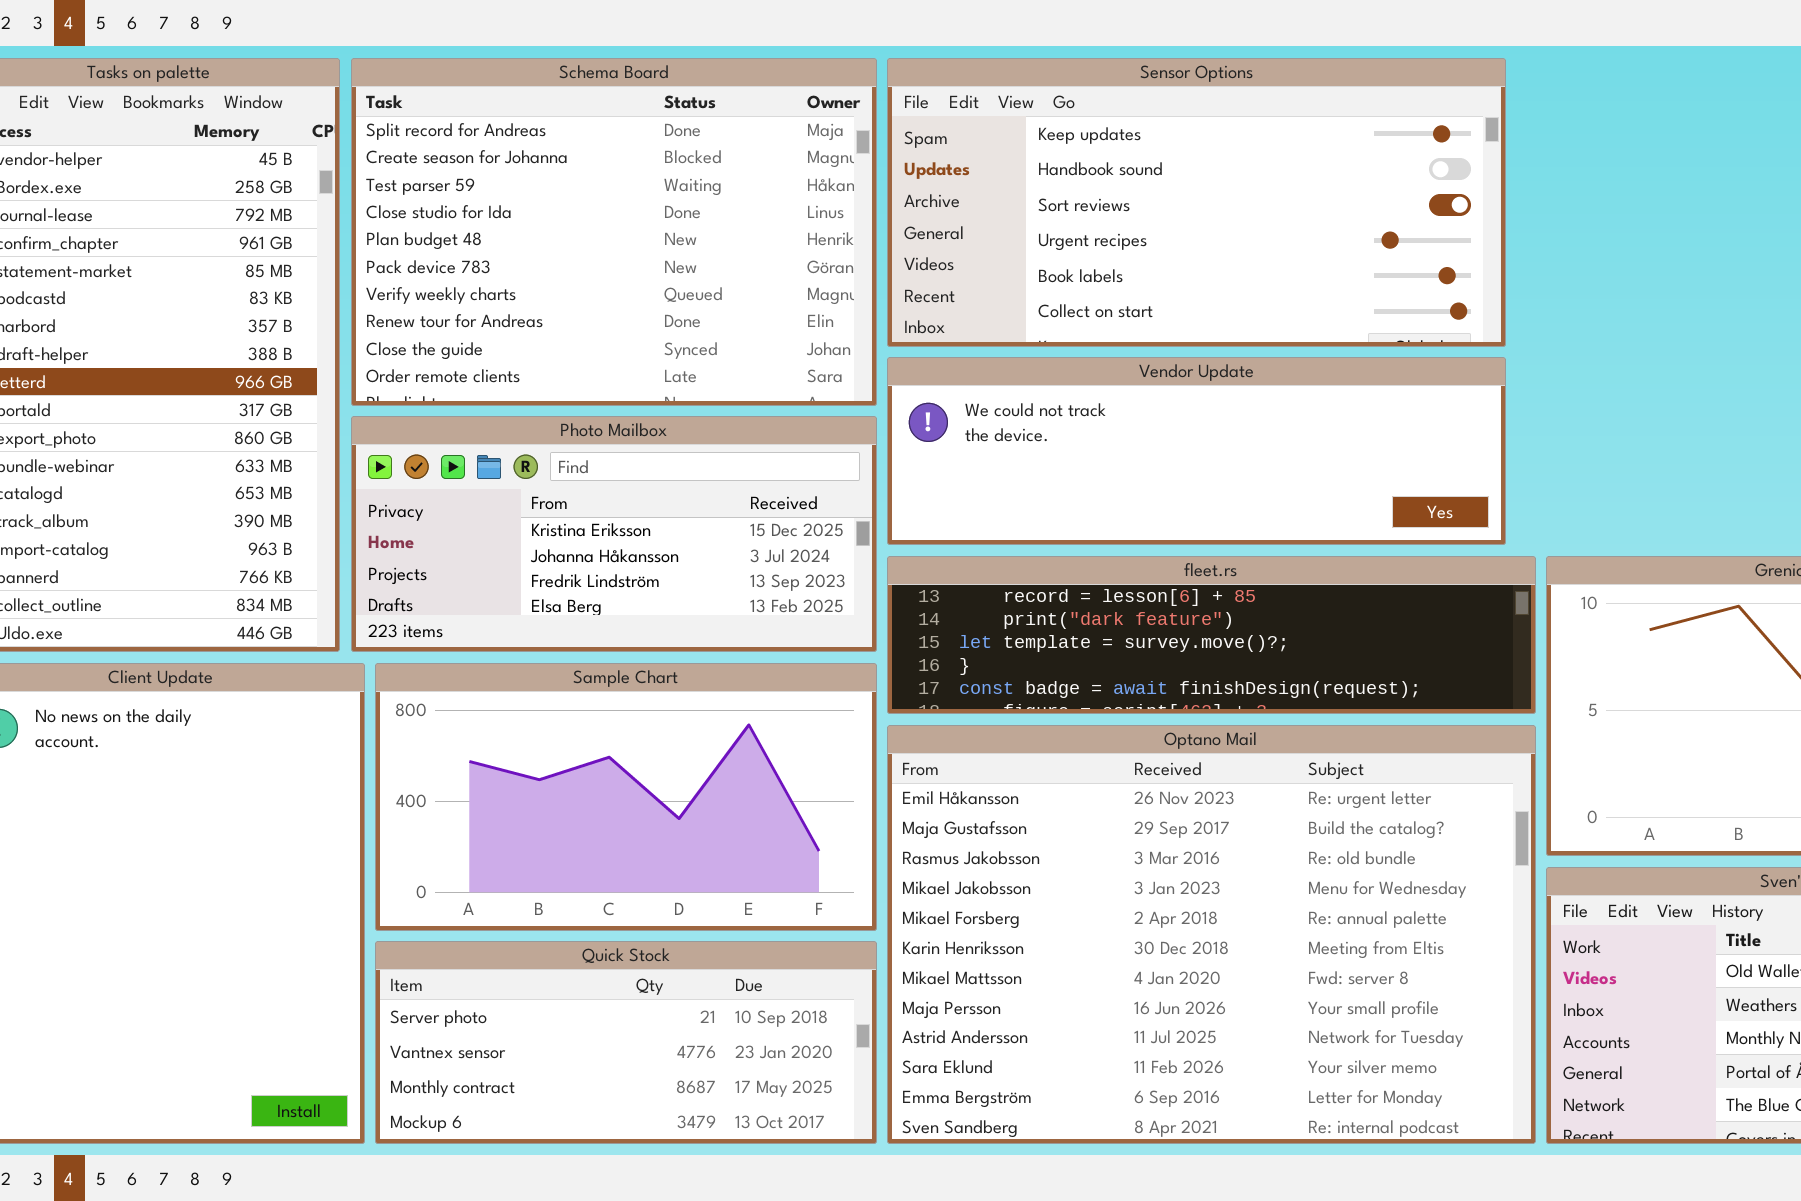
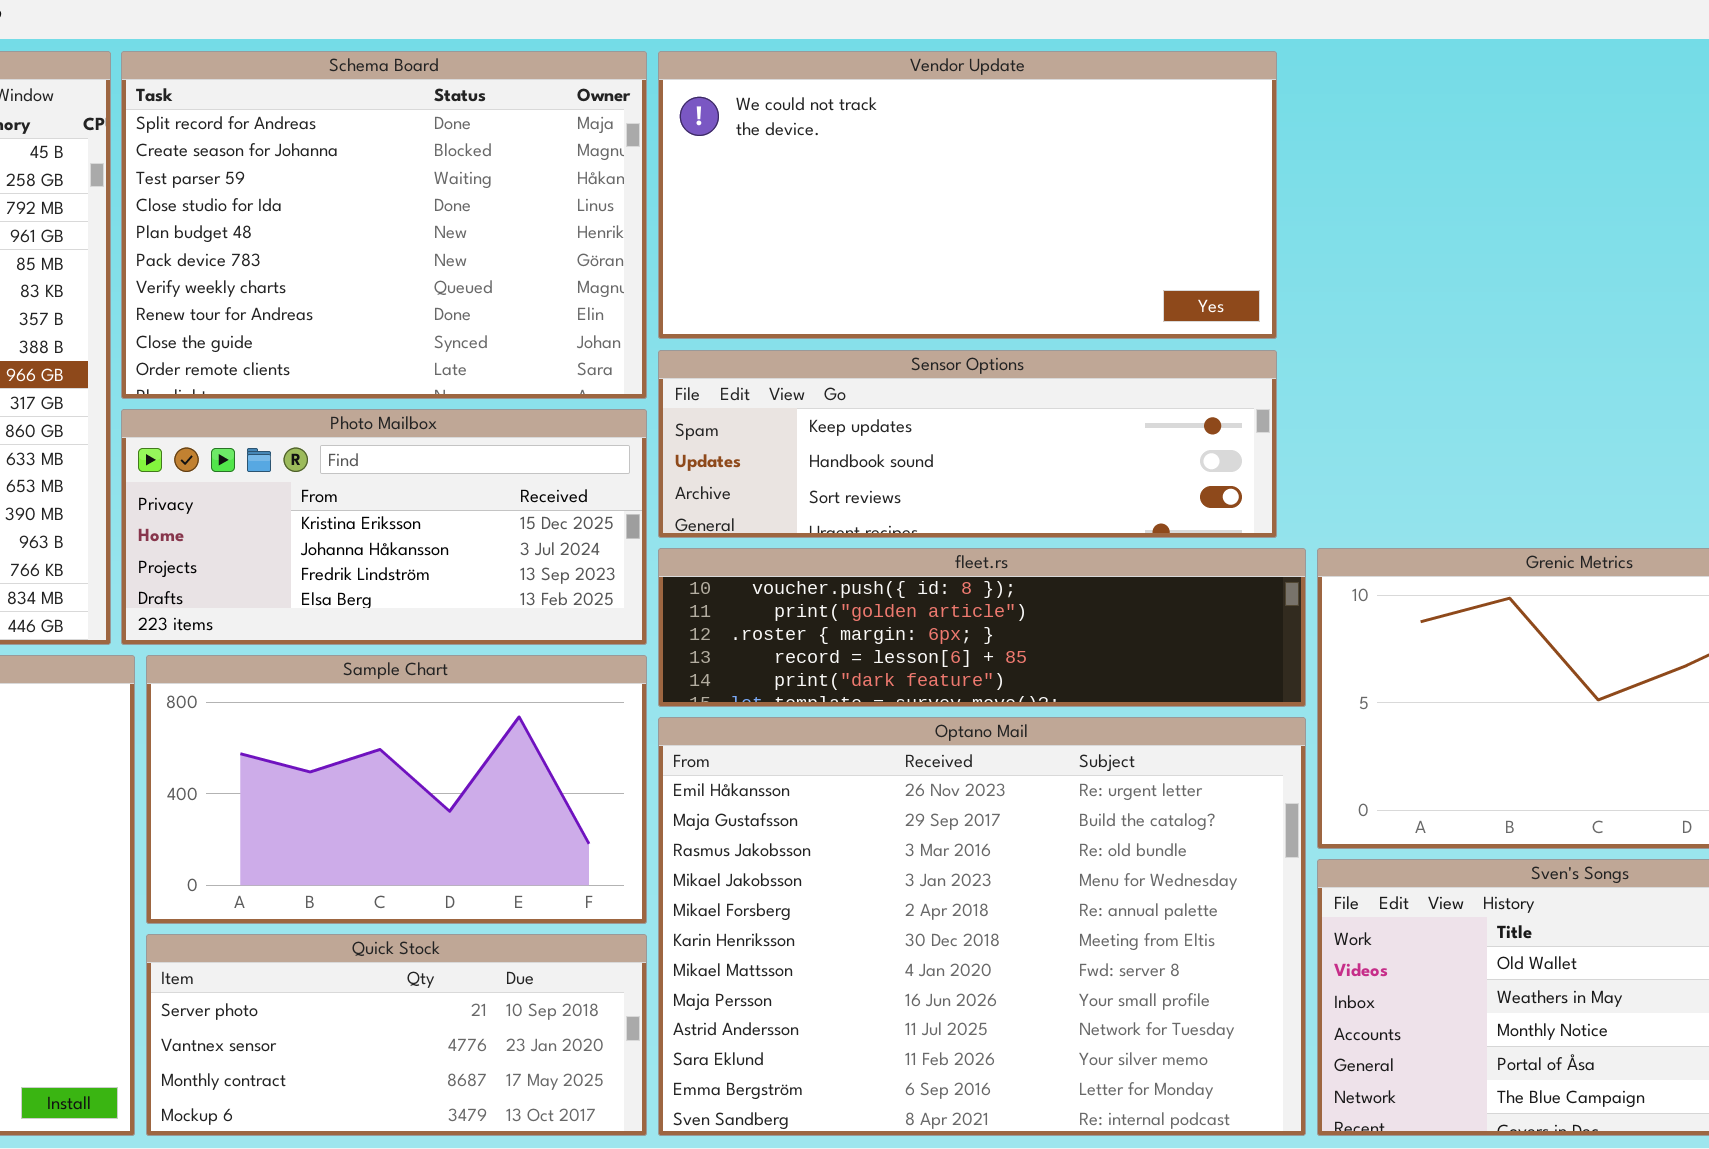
Sensor Options: [887,58,1506,347] -> [658,350,1277,538], moved, resized
Vendor Update: [887,357,1506,545] -> [658,51,1277,339], moved, resized
fleet.rs: [887,556,1536,714] -> [658,548,1306,707], scrolled up 3 rows

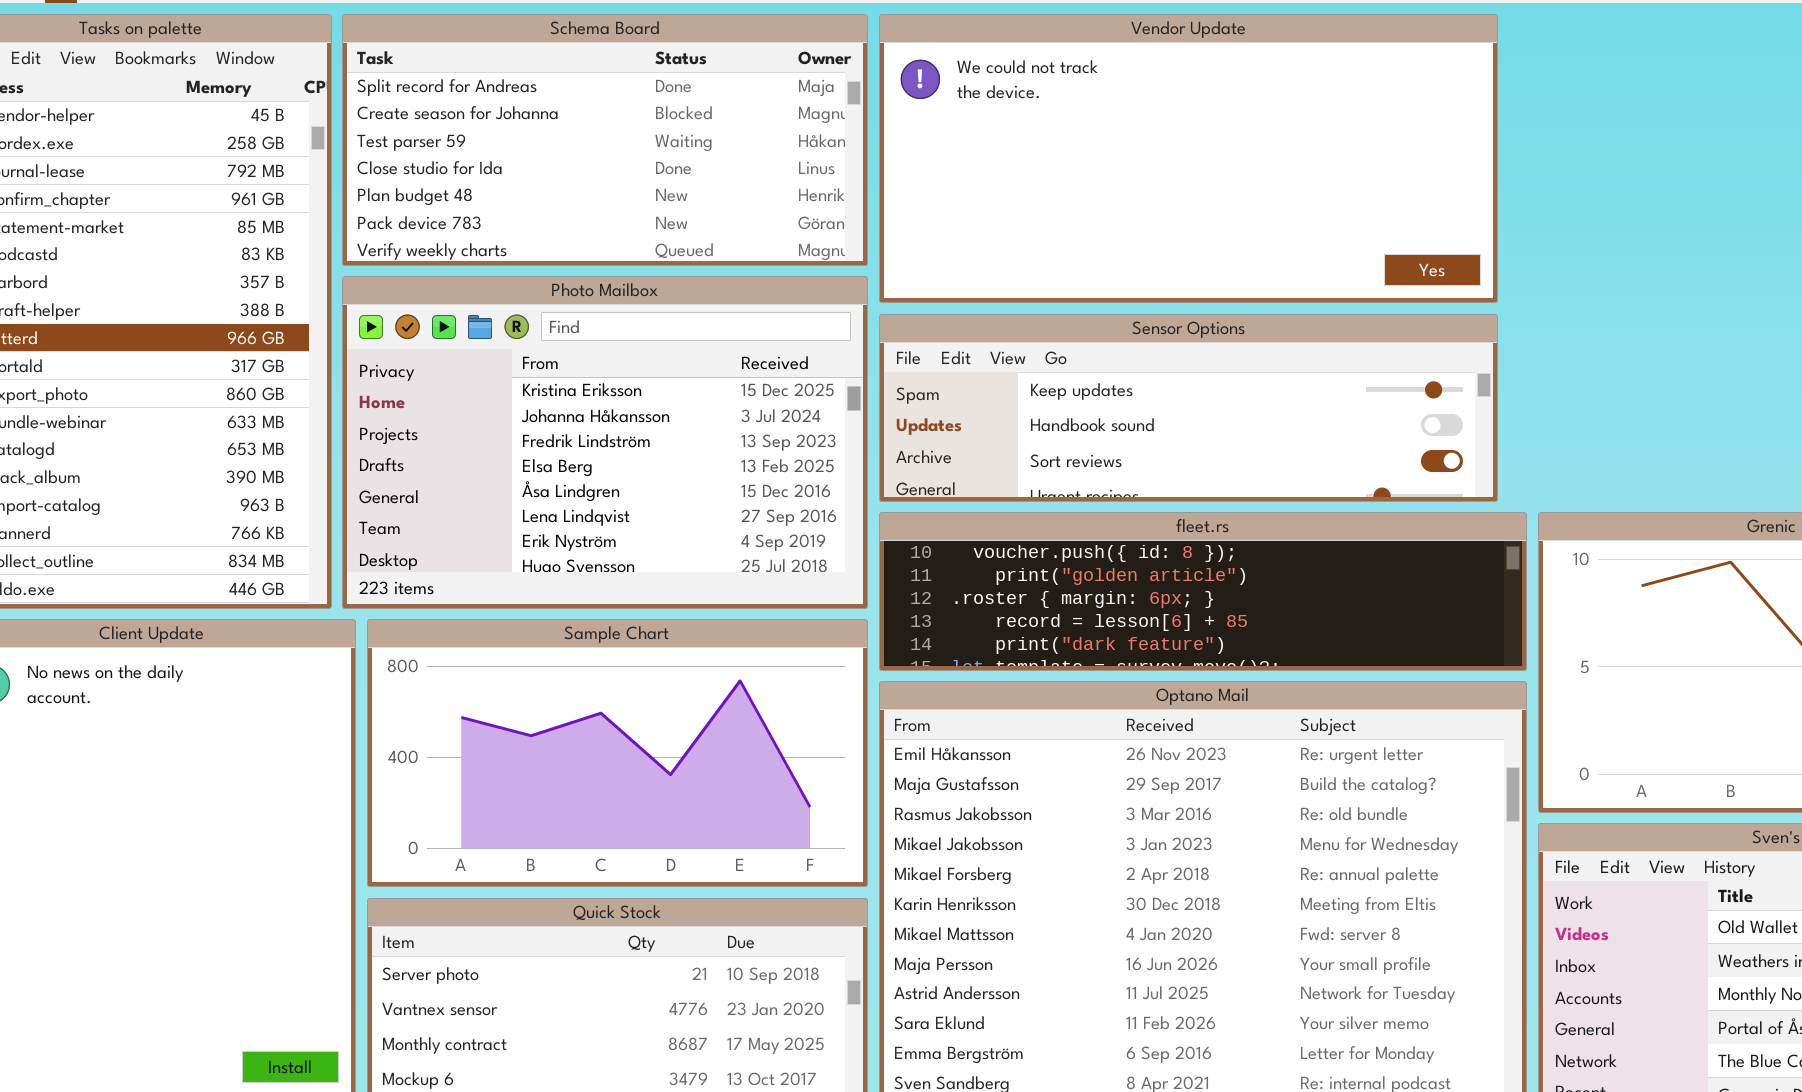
Schema Board: [121,51,647,399] -> [342,14,868,266], resized
Photo Mailbox: [121,409,647,645] -> [342,276,868,609], resized

